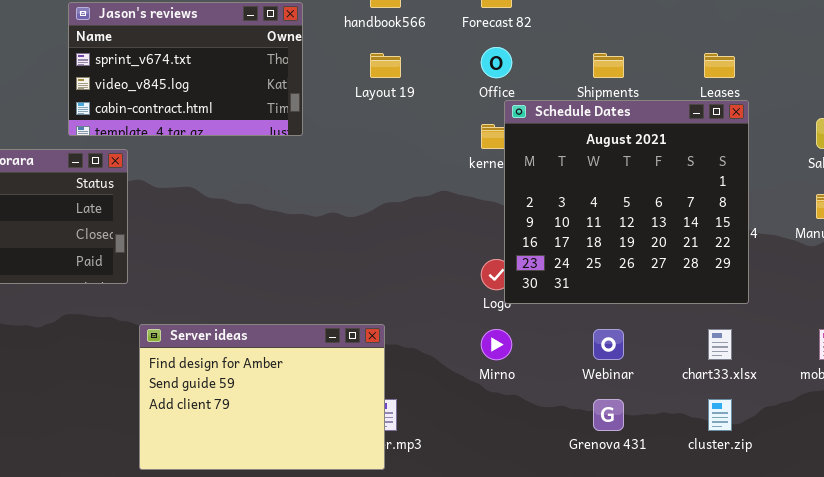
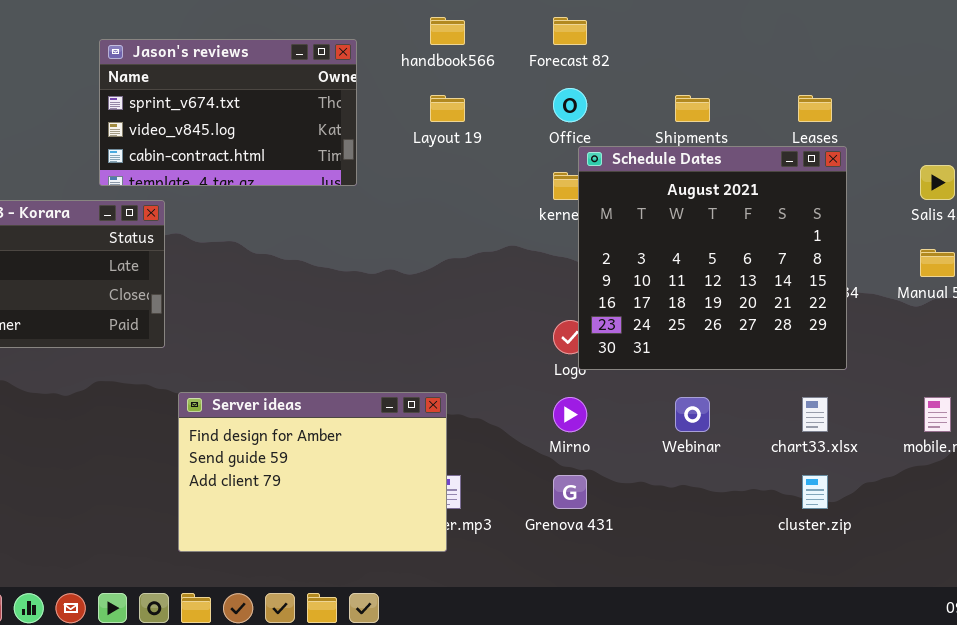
Grenova 431: [593,399,624,431] -> [553,475,587,509], moved

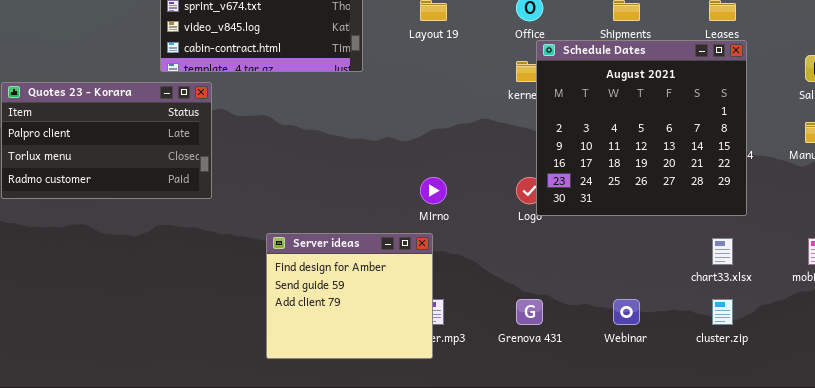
Server ideas: [178,392,447,552] -> [266,233,433,359], resized
Mirno: [553,397,587,432] -> [420,177,447,204], moved
Webinar: [675,397,710,432] -> [613,299,640,325], moved

